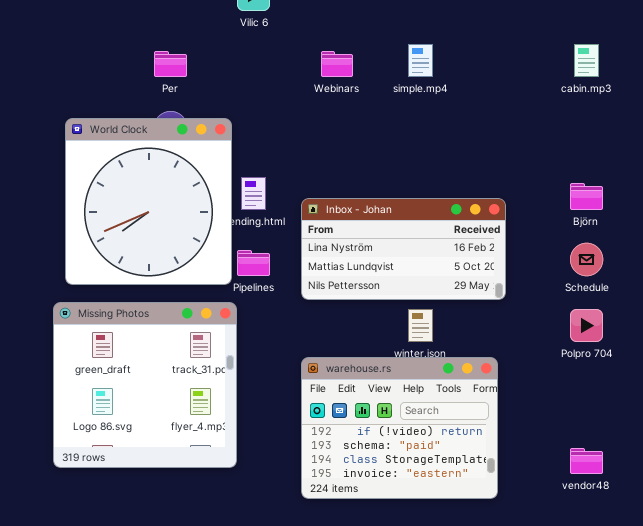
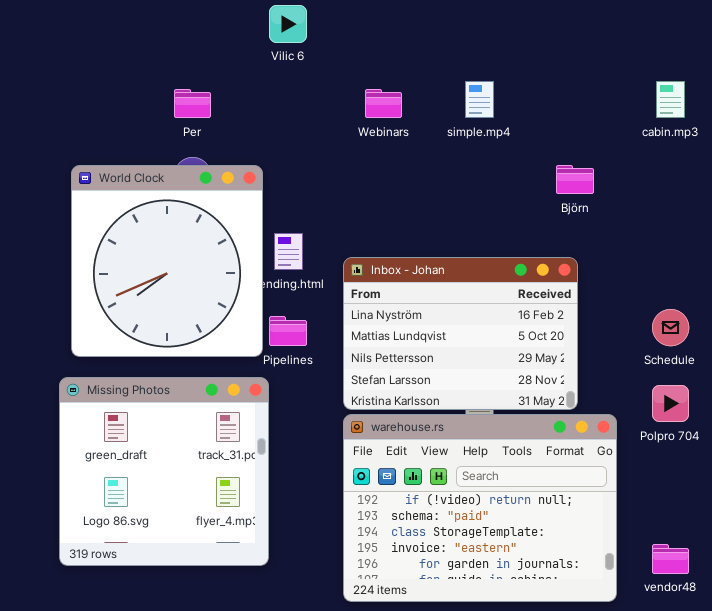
Björn: [570,183,603,210] -> [556,165,594,194], moved
Inbox - Johan: [301,198,506,300] -> [343,257,578,410], resized
warehouse.rs: [301,357,498,499] -> [343,414,617,602], resized

